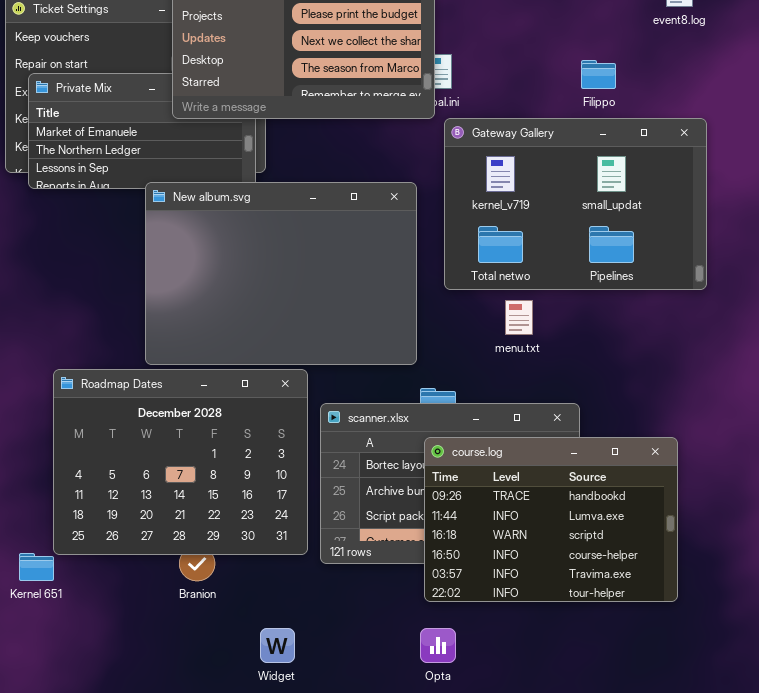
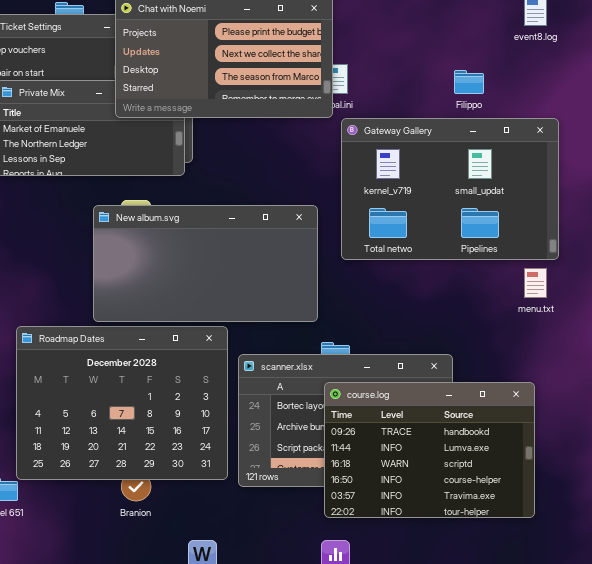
New album.svg: [145,182,417,365] -> [93,205,318,322], resized
menu.txt: [505,300,533,335] -> [524,268,547,298], moved

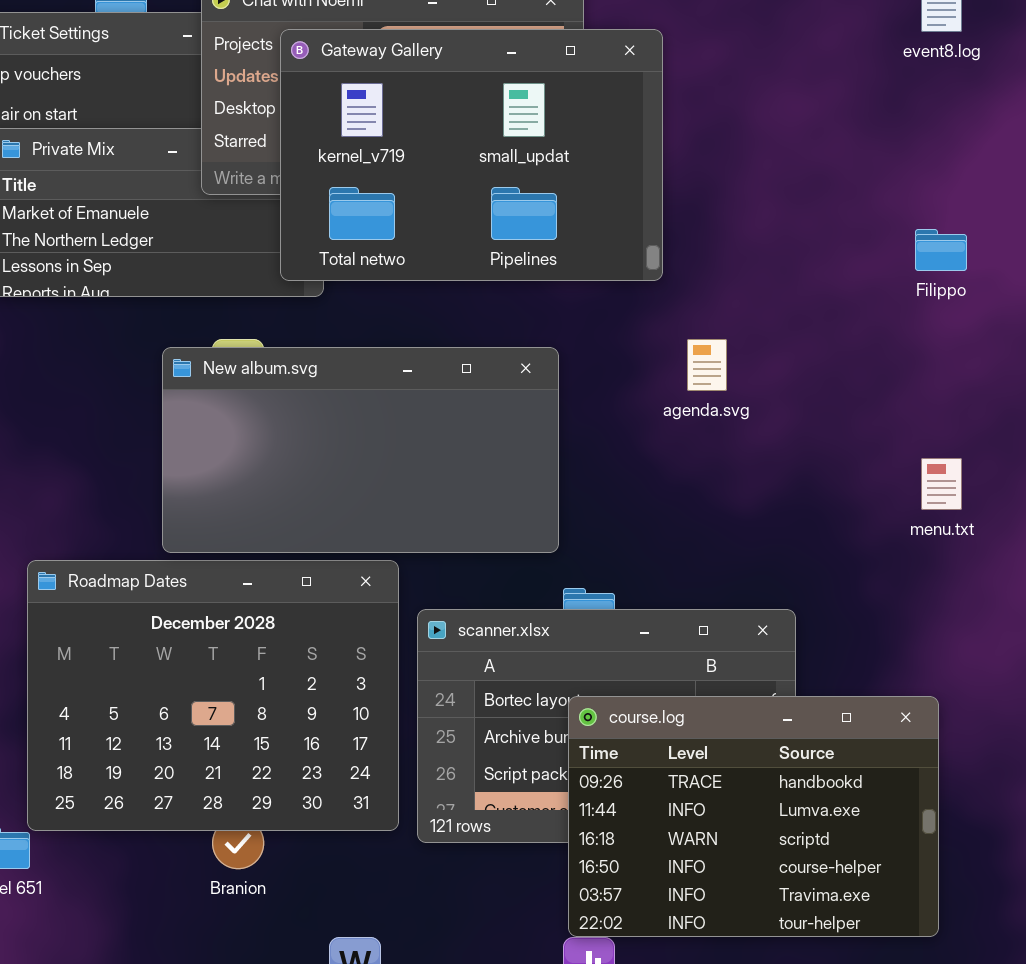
Filippo: [454,70,484,94] -> [915,229,967,271], moved
Gateway Gallery: [341,118,559,260] -> [280,29,663,281], moved
course.log: [324,382,535,518] -> [568,696,939,937], moved

